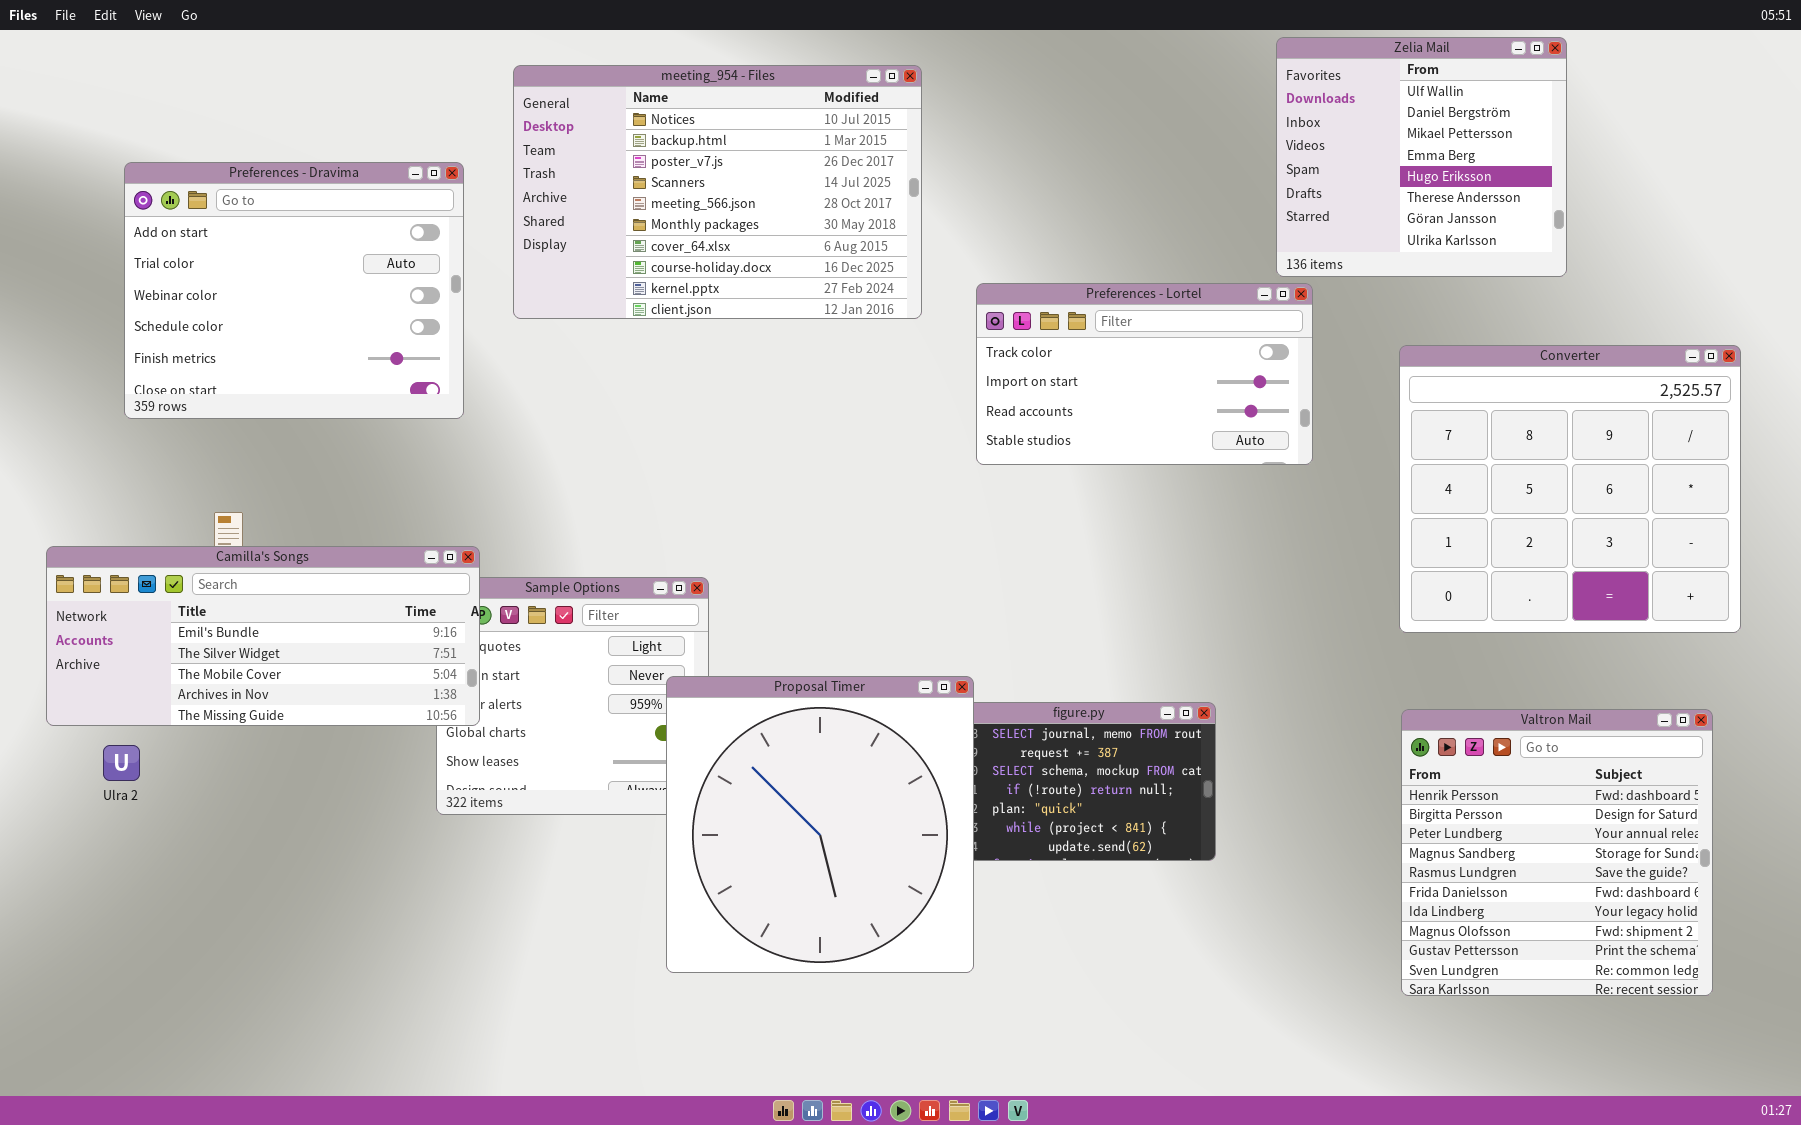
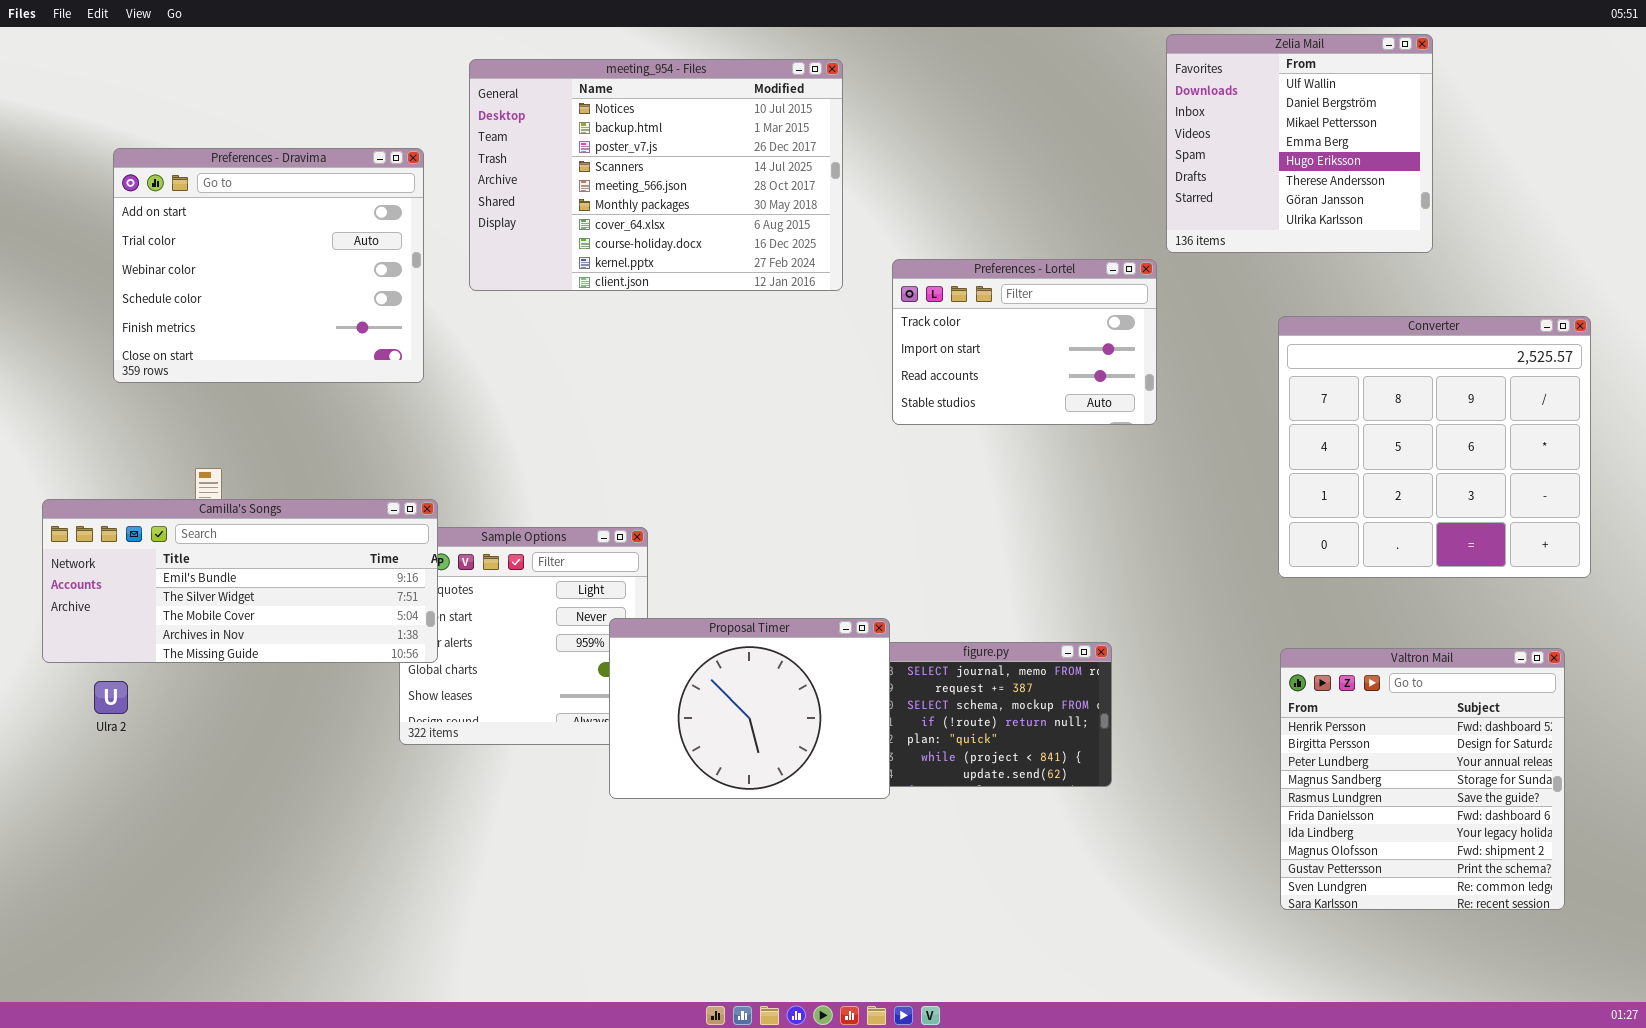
Preferences - Lortel: [976,283,1313,465] -> [892,259,1157,425], resized
Proposal Timer: [666,676,974,973] -> [609,618,890,799], resized

